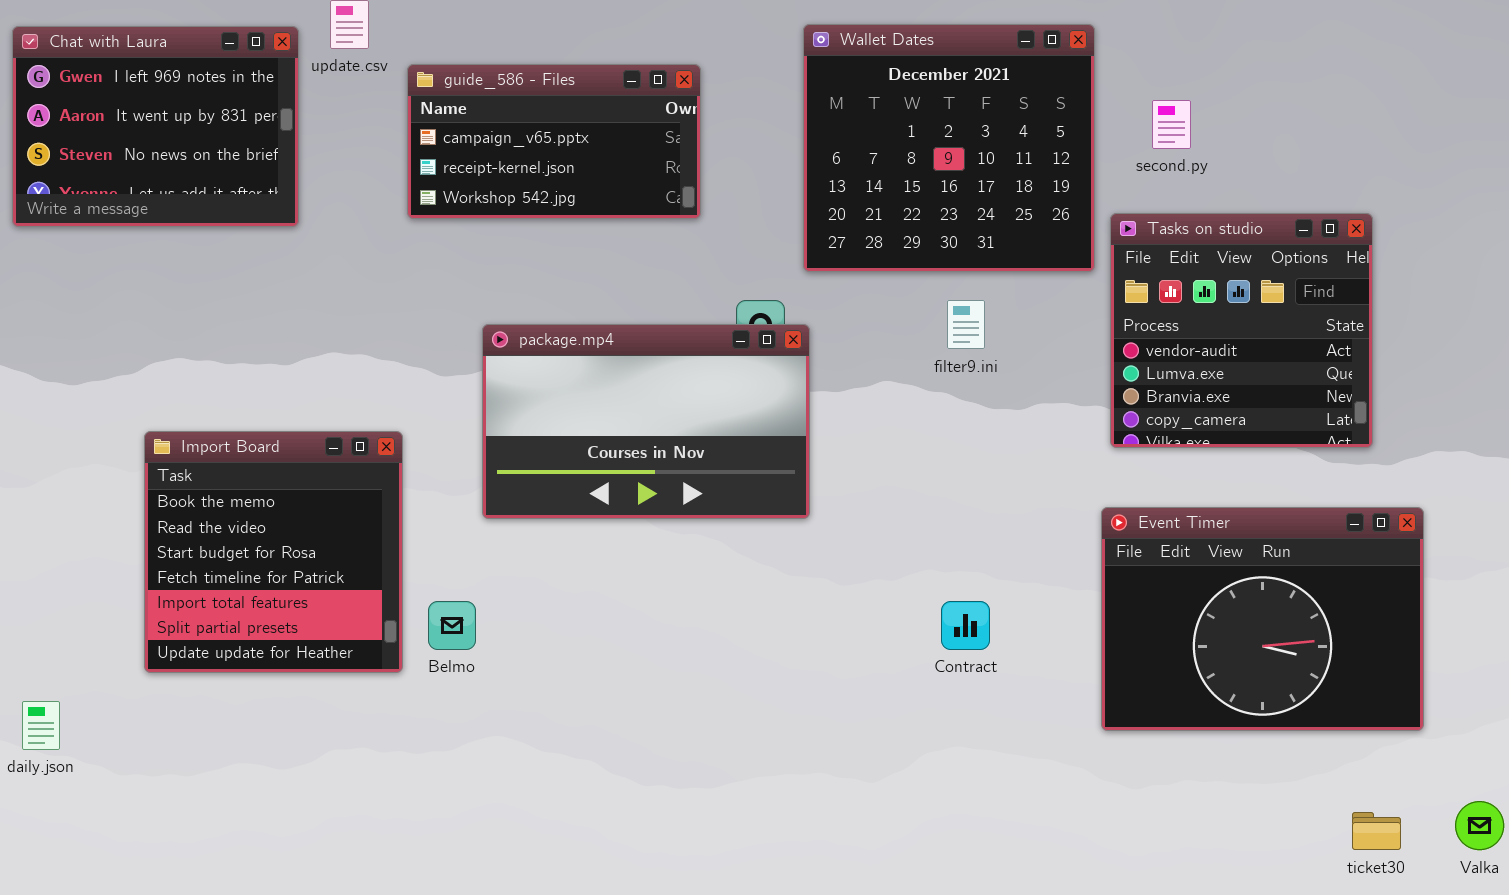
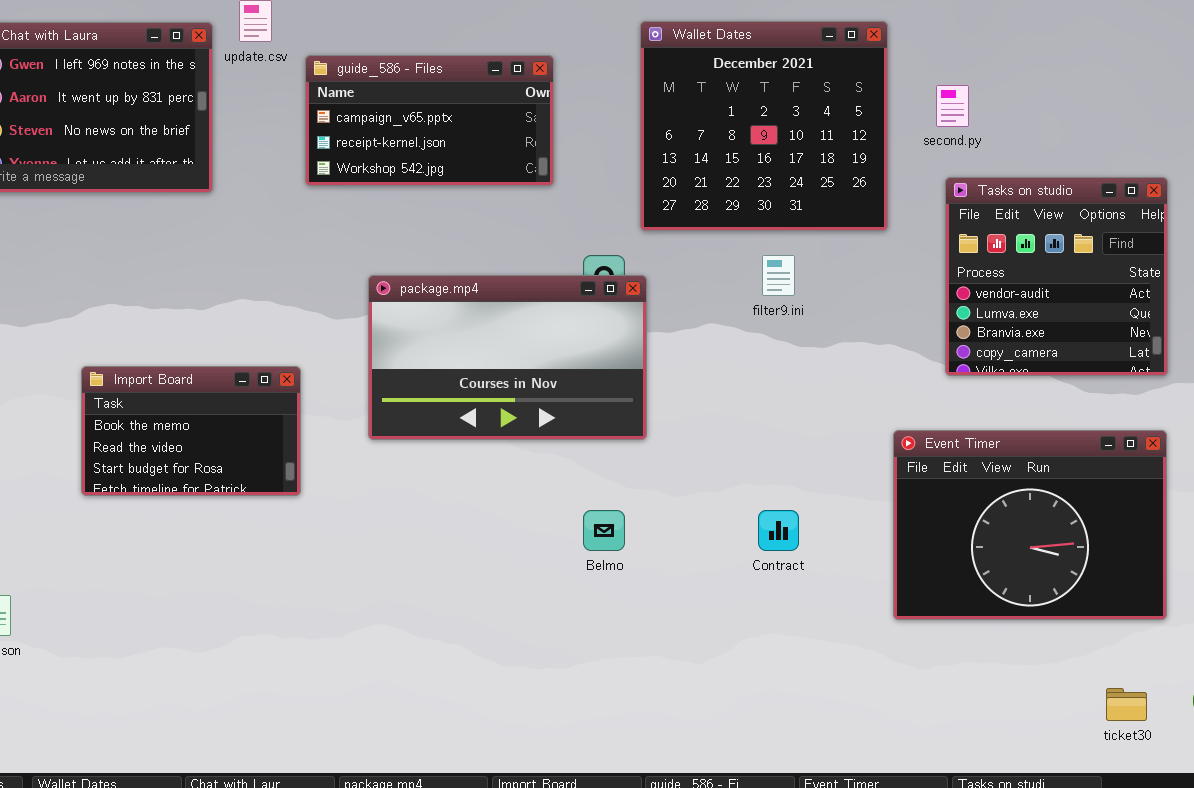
Tasks on studio: [1110,213,1373,448] -> [945,177,1168,376], moved
Import Board: [144,431,403,673] -> [81,366,301,496], resized
Belmo: [428,601,476,650] -> [583,510,625,551], moved

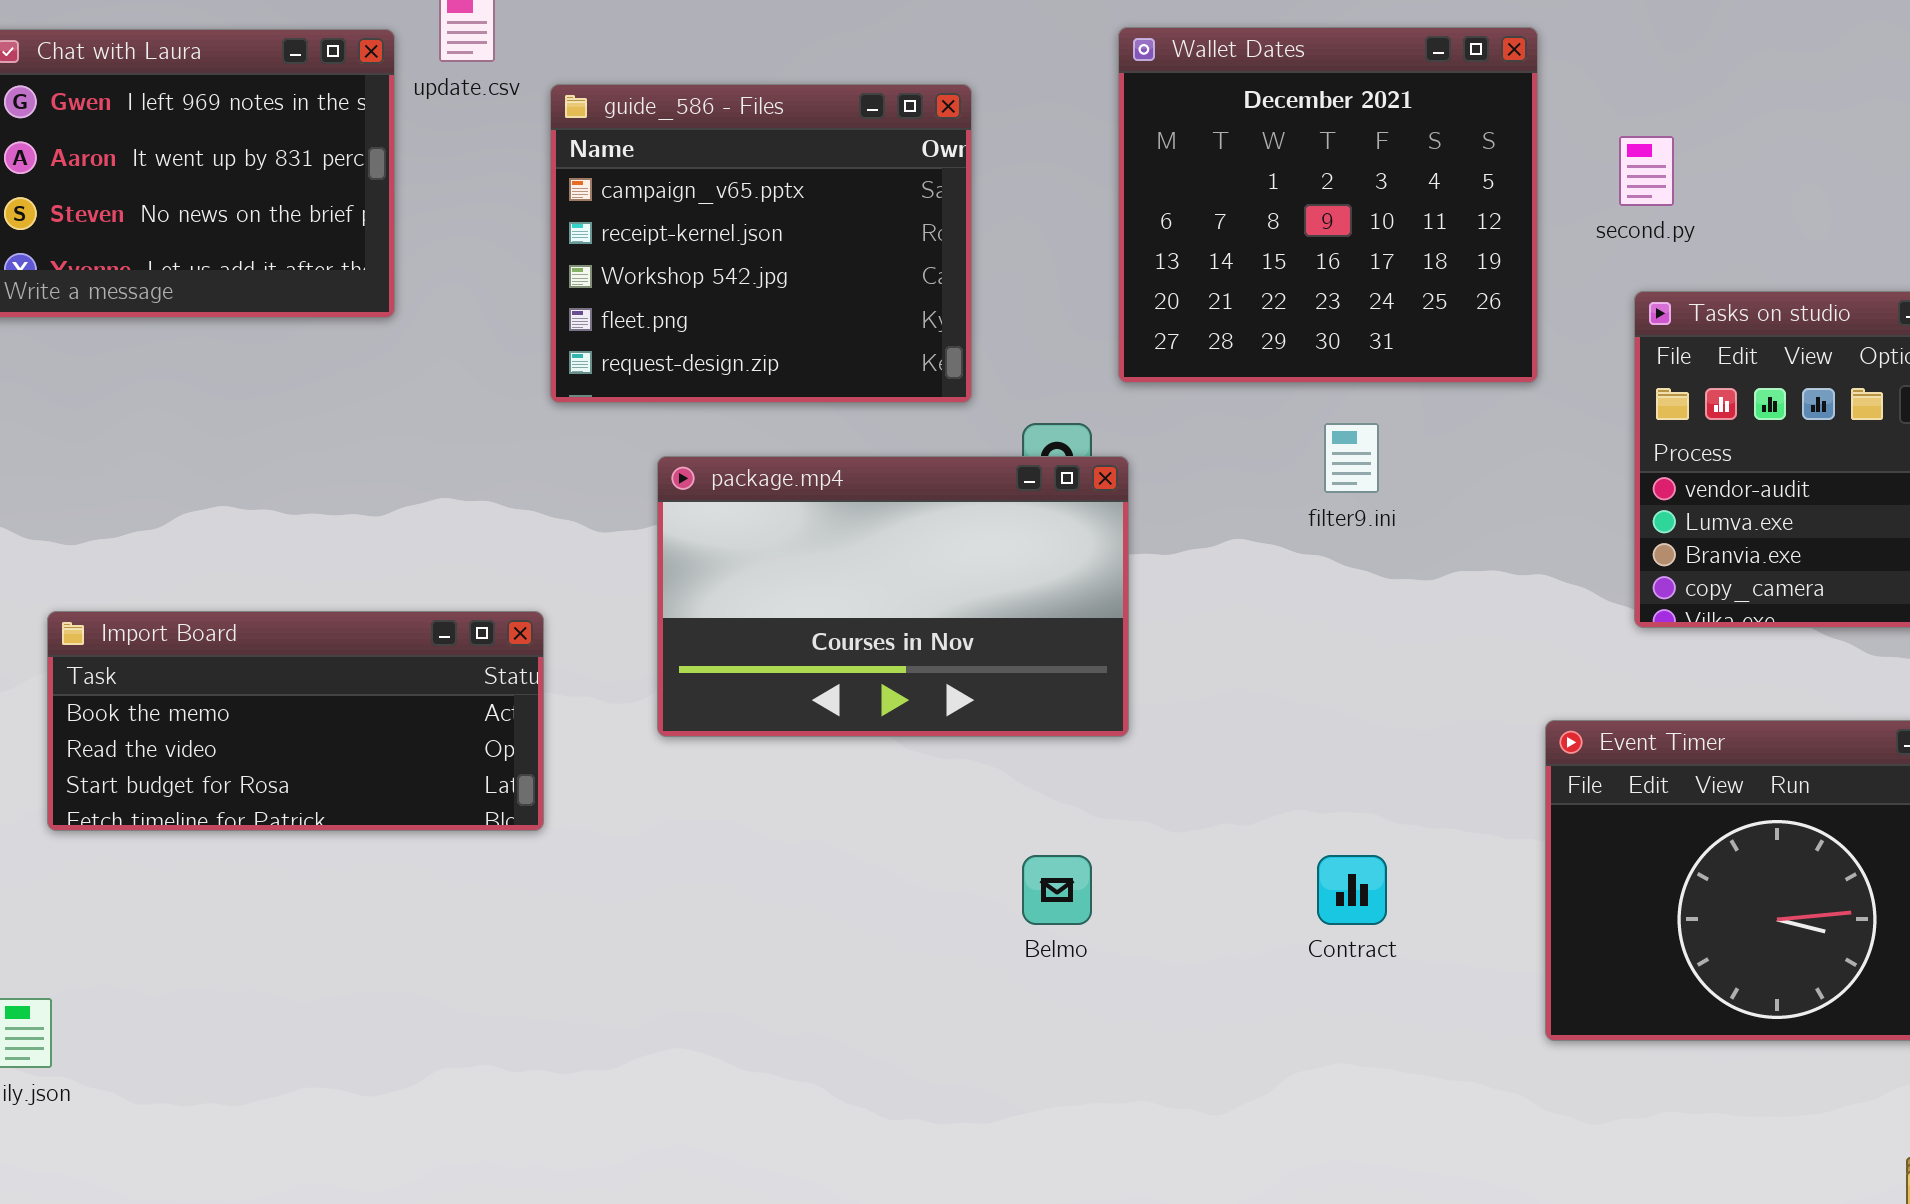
guide_586 - Files: [305,55,554,186] -> [550,84,972,403], resized
Import Board: [81,366,301,496] -> [47,611,544,831], resized

